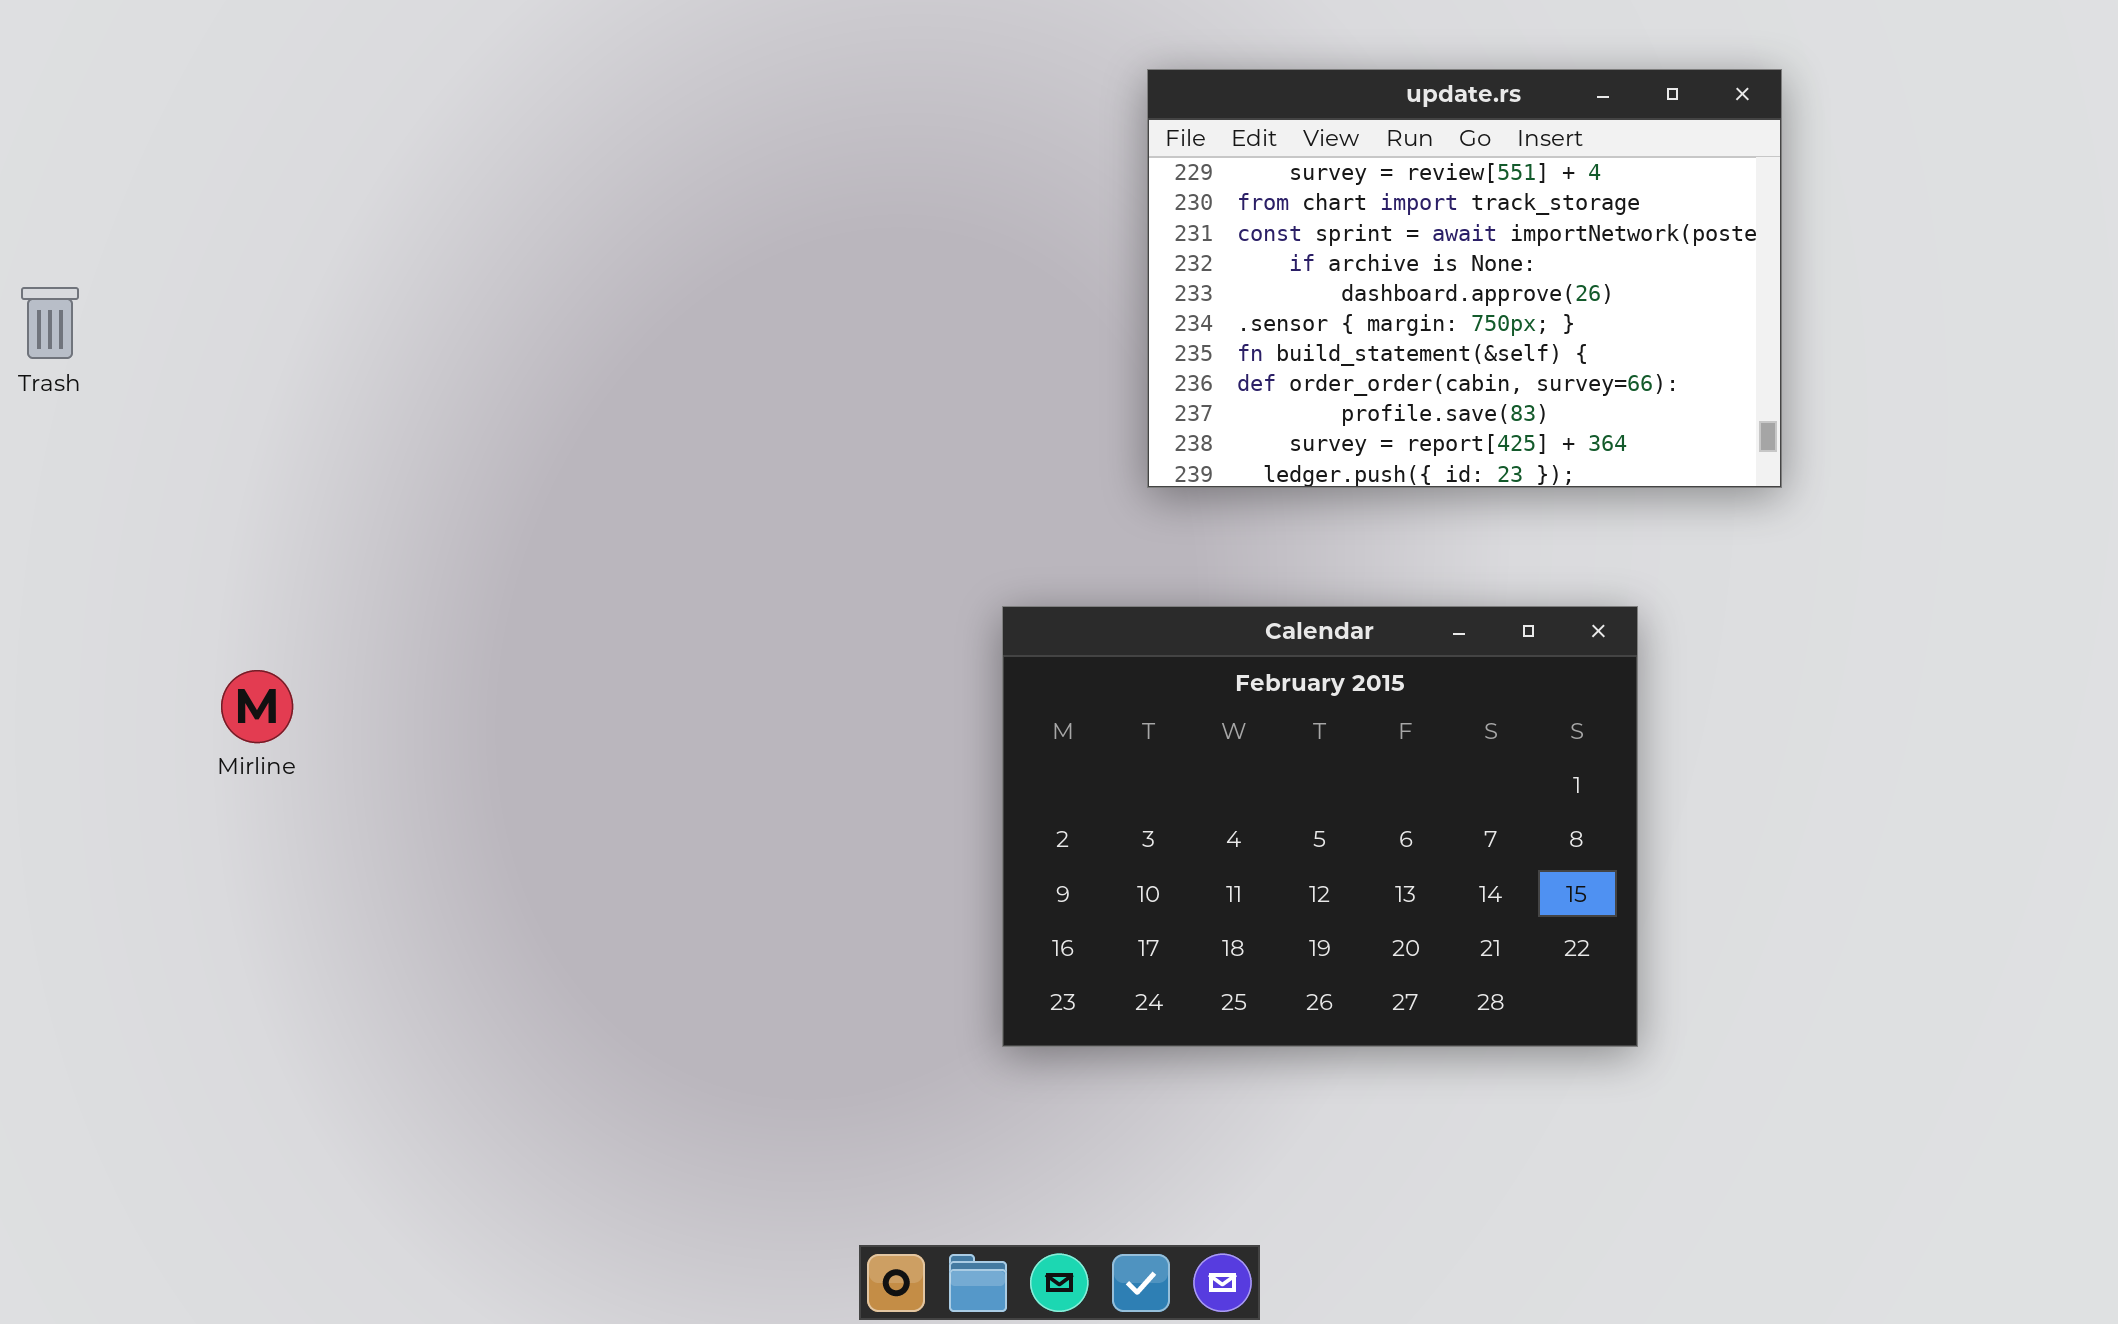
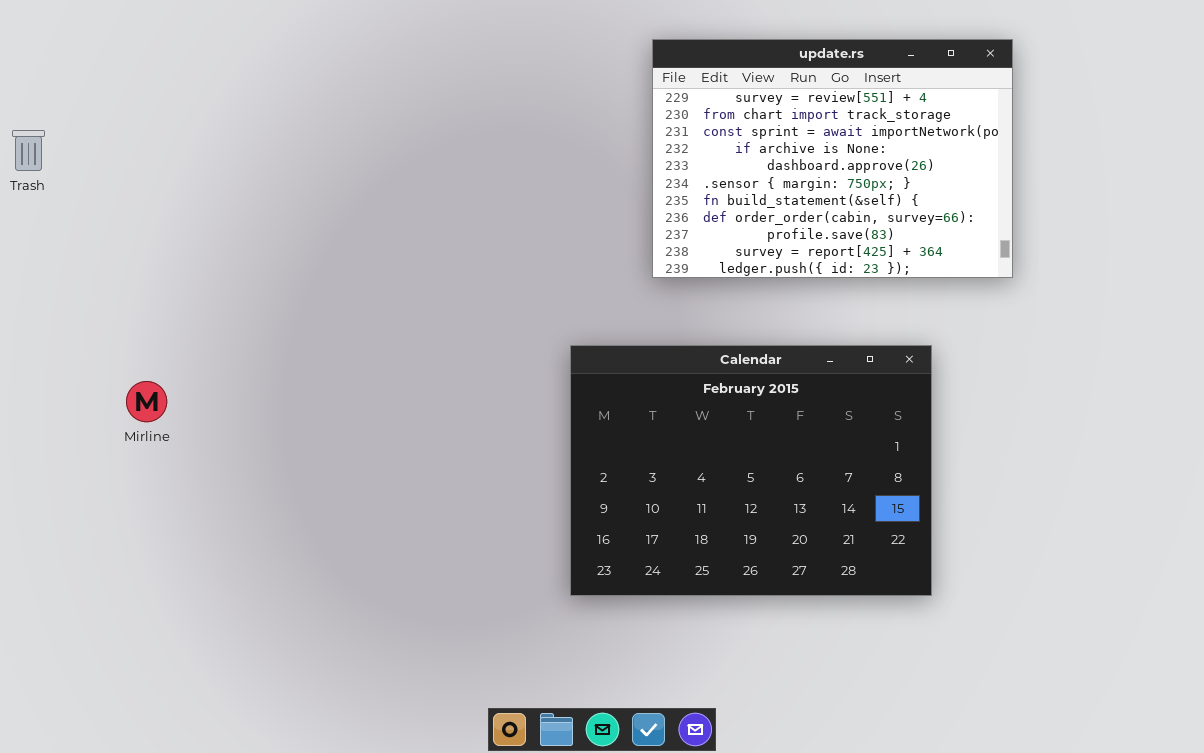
Trash: [21,287,79,359] -> [12,130,45,171], moved

